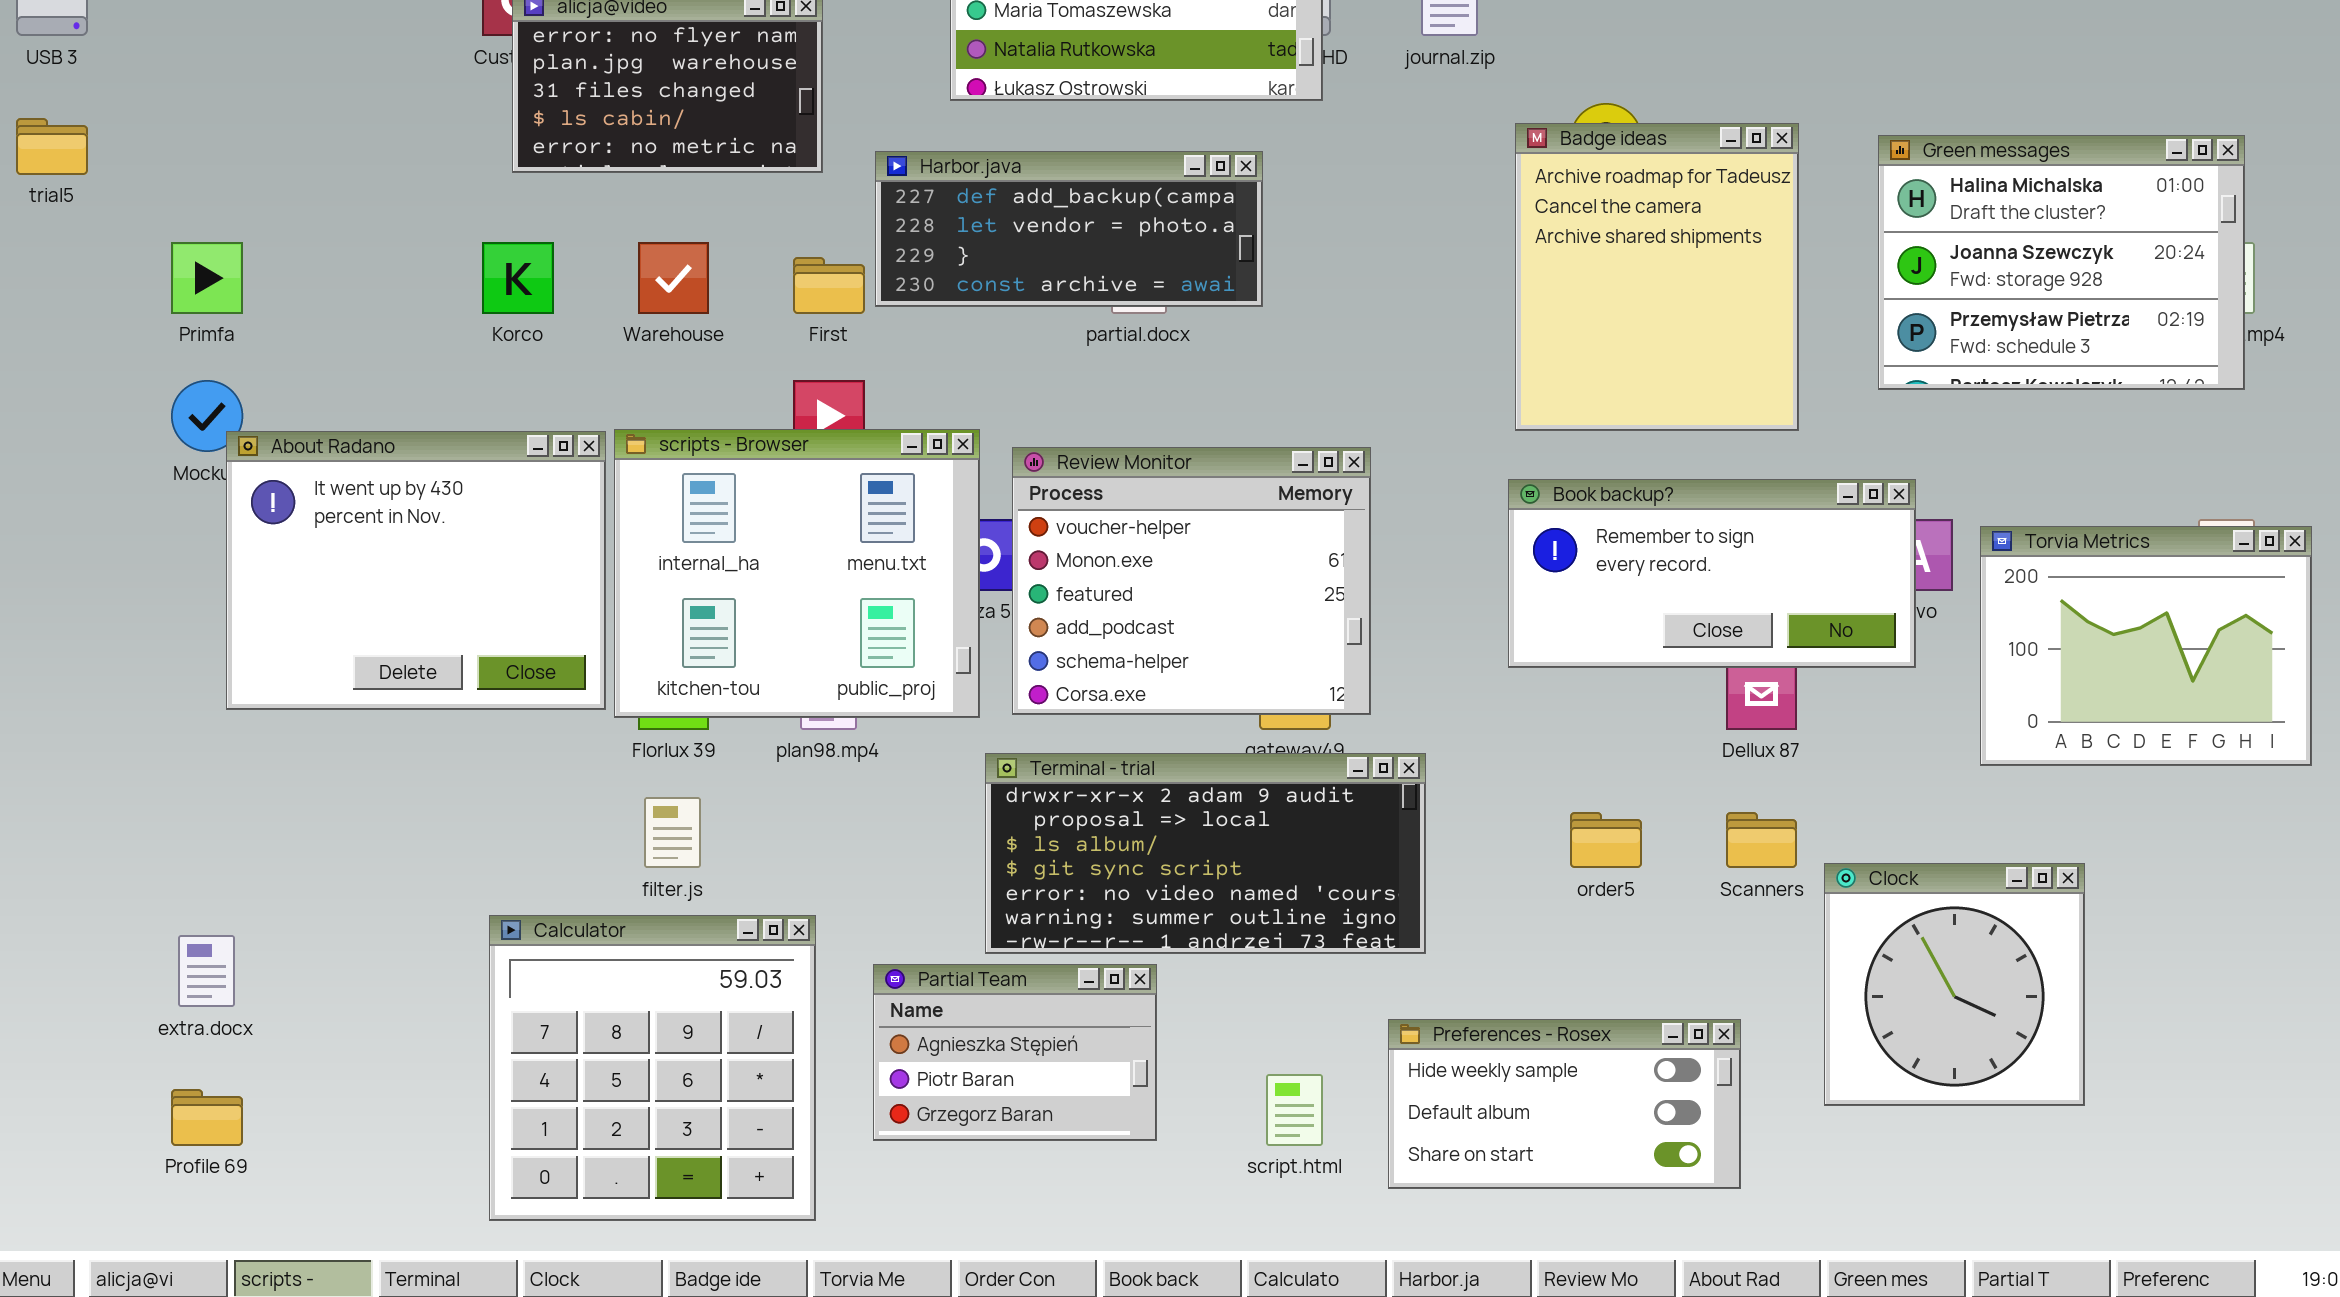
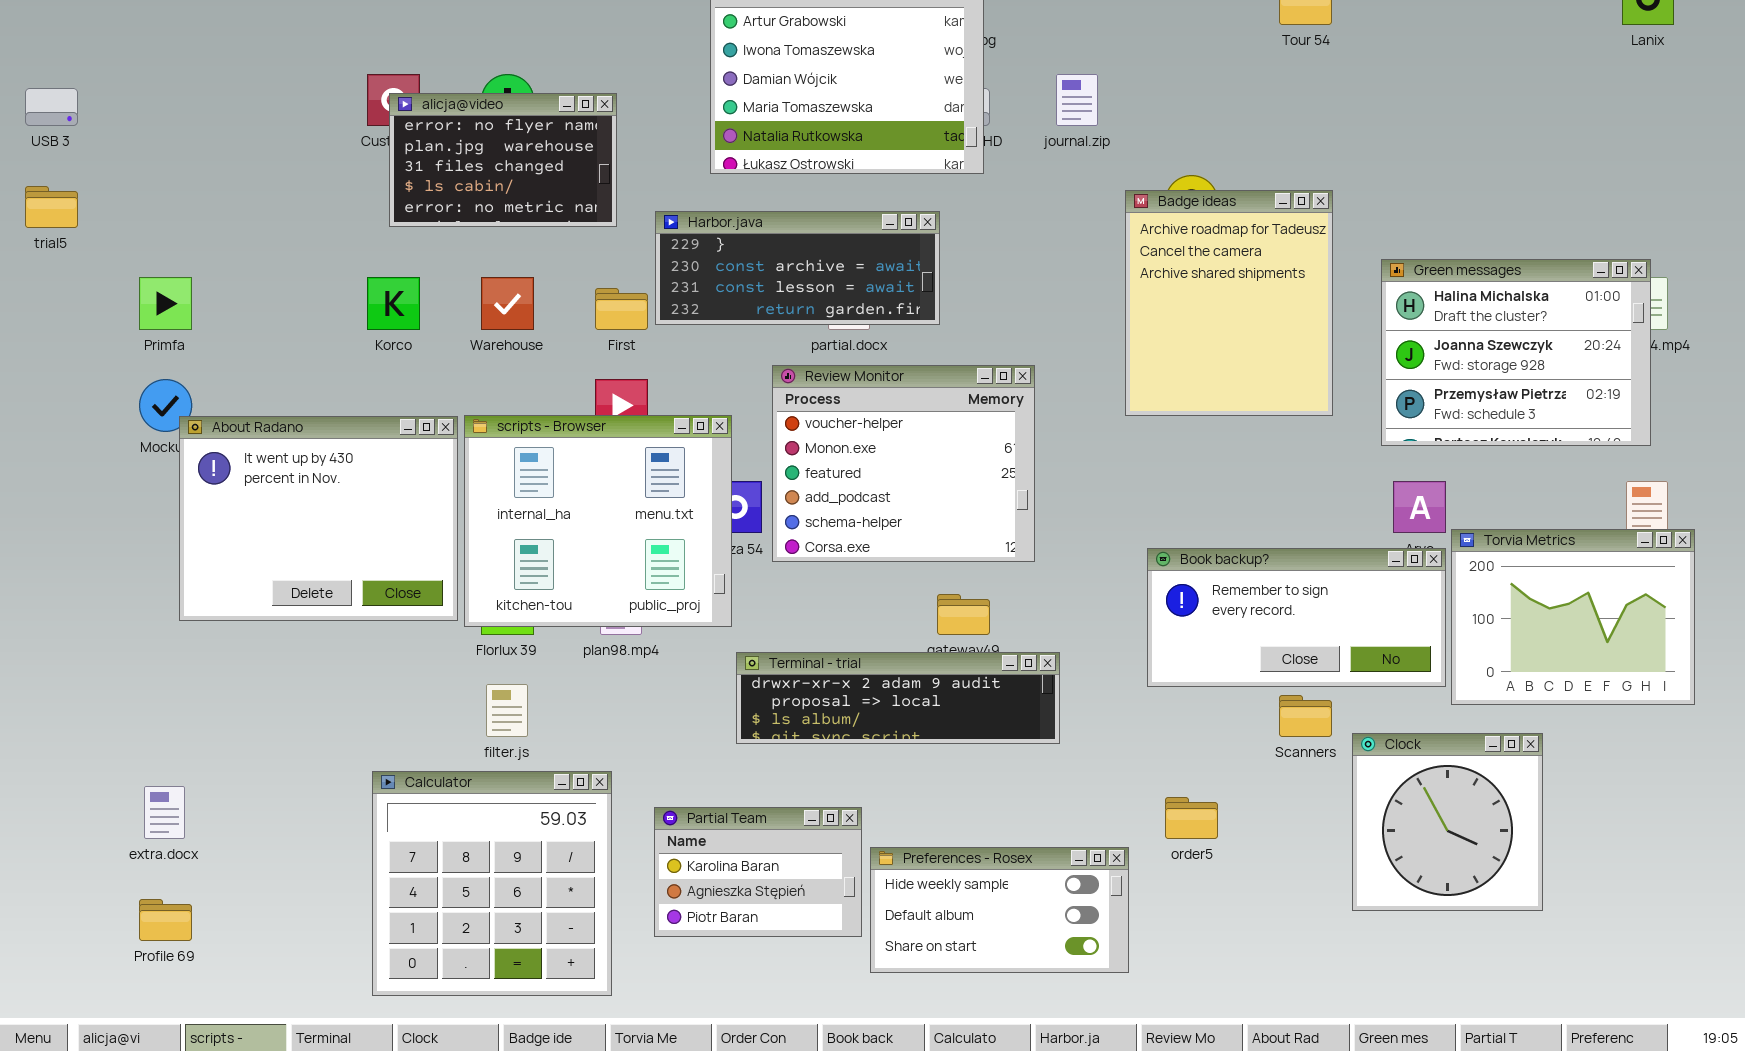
Green messages: [1878,135,2245,390] -> [1381,259,1651,446], moved
Harbor.java: [875,151,1263,307] -> [655,211,940,325], scrolled down 2 rows
Review Monitor: [1012,447,1371,715] -> [772,365,1035,562], moved
Book backup?: [1508,479,1916,668] -> [1147,548,1446,687], moved
Torvia Metrics: [1980,526,2312,766] -> [1451,529,1695,705], moved
Terminal - trial: [985,753,1426,954] -> [736,652,1060,744], resized
order5: [1570,812,1642,868] -> [1165,797,1218,839], moved
Partial Team: [873,964,1157,1141] -> [654,807,862,937], scrolled up 1 row
Preferences - Rosex: [1388,1019,1741,1189] -> [870,847,1129,973], moved

